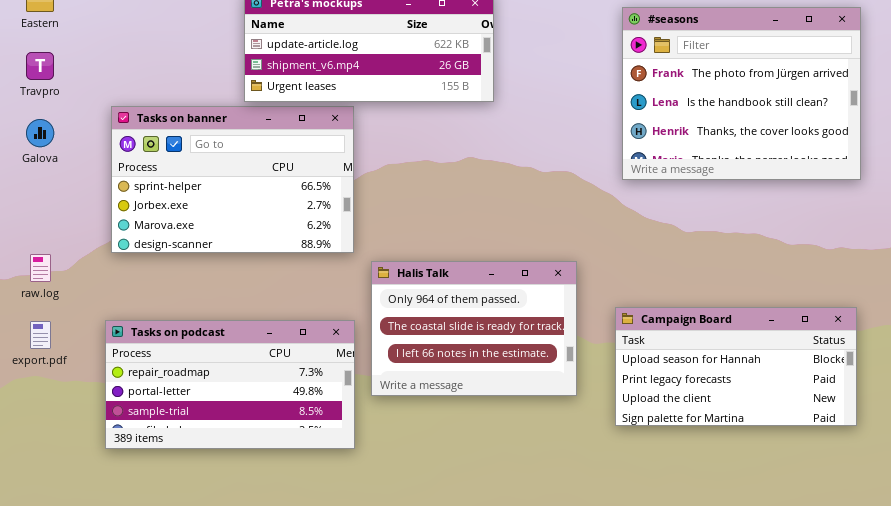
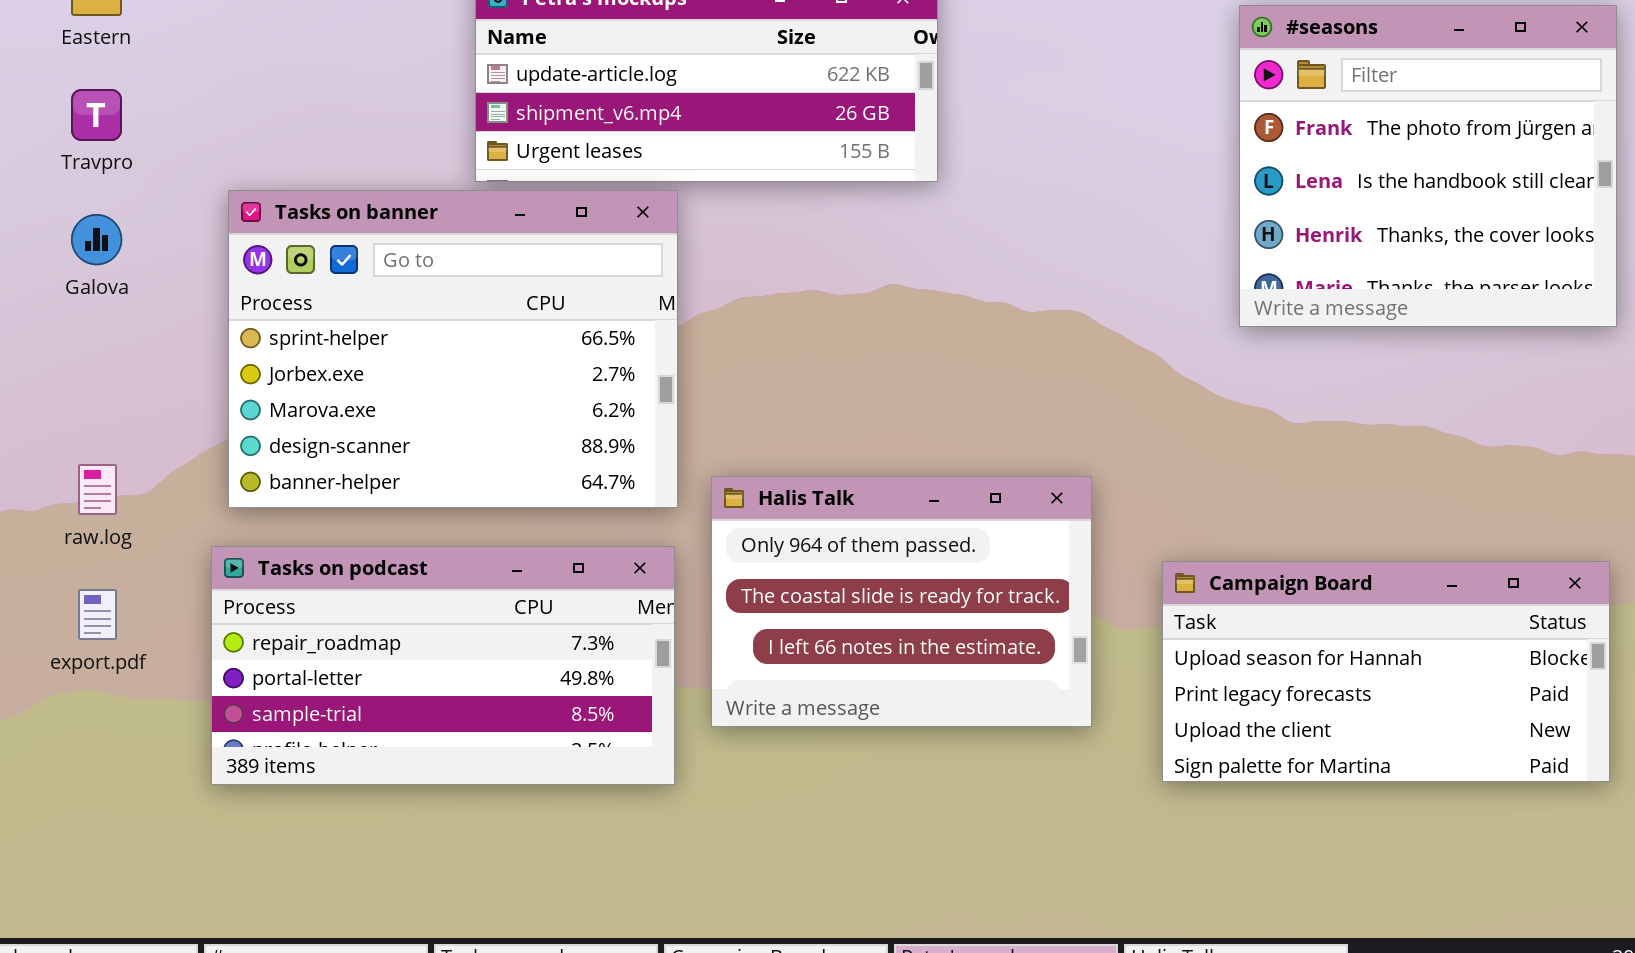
#seasons: [622,7,861,180] -> [1239,5,1617,327], resized
Tasks on banner: [111,106,354,253] -> [228,190,678,508], resized
Tasks on podcast: [105,320,355,449] -> [211,546,675,785], moved

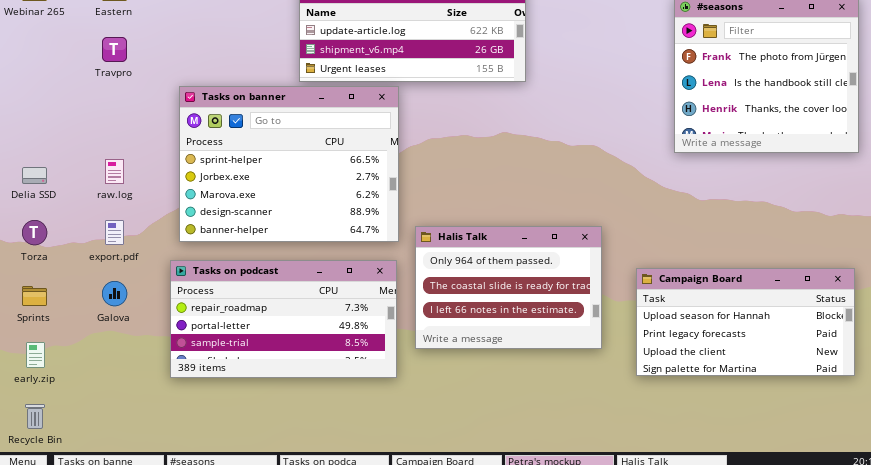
Galova: [71,214,122,265] -> [102,281,127,306], moved
raw.log: [78,464,117,515] -> [105,159,124,184], moved
export.pdf: [78,589,117,640] -> [105,220,124,245], moved

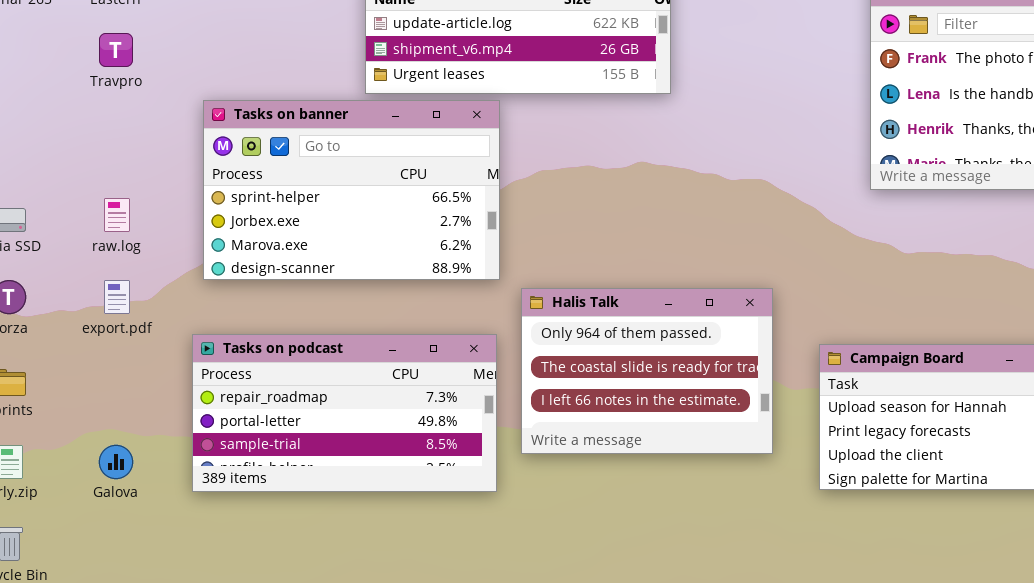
Tasks on banner: [179,86,399,242] -> [203,100,500,280], resized
Galova: [102,281,127,306] -> [99,445,133,479], moved

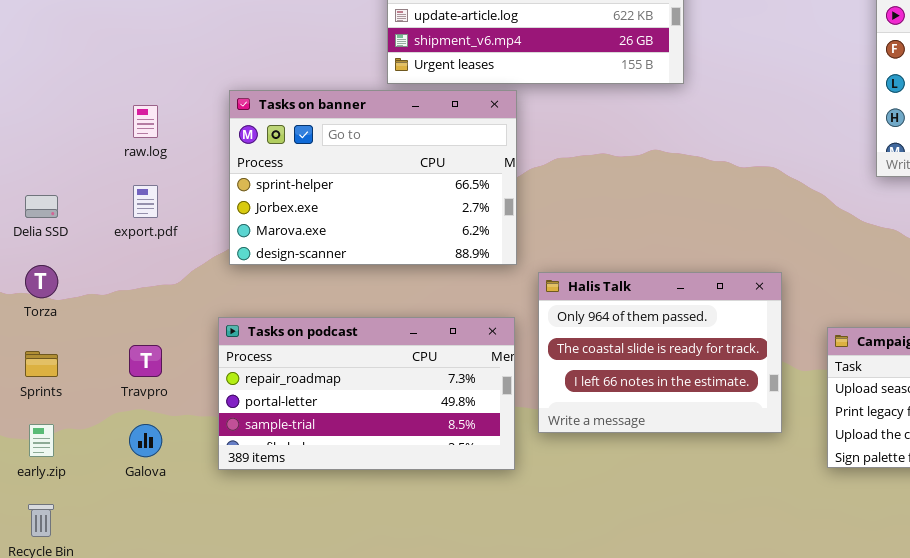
Travpro: [99,33,133,67] -> [129,345,162,377], moved
raw.log: [104,198,130,232] -> [133,105,158,138], moved
export.pdf: [104,280,130,314] -> [133,185,158,218], moved

